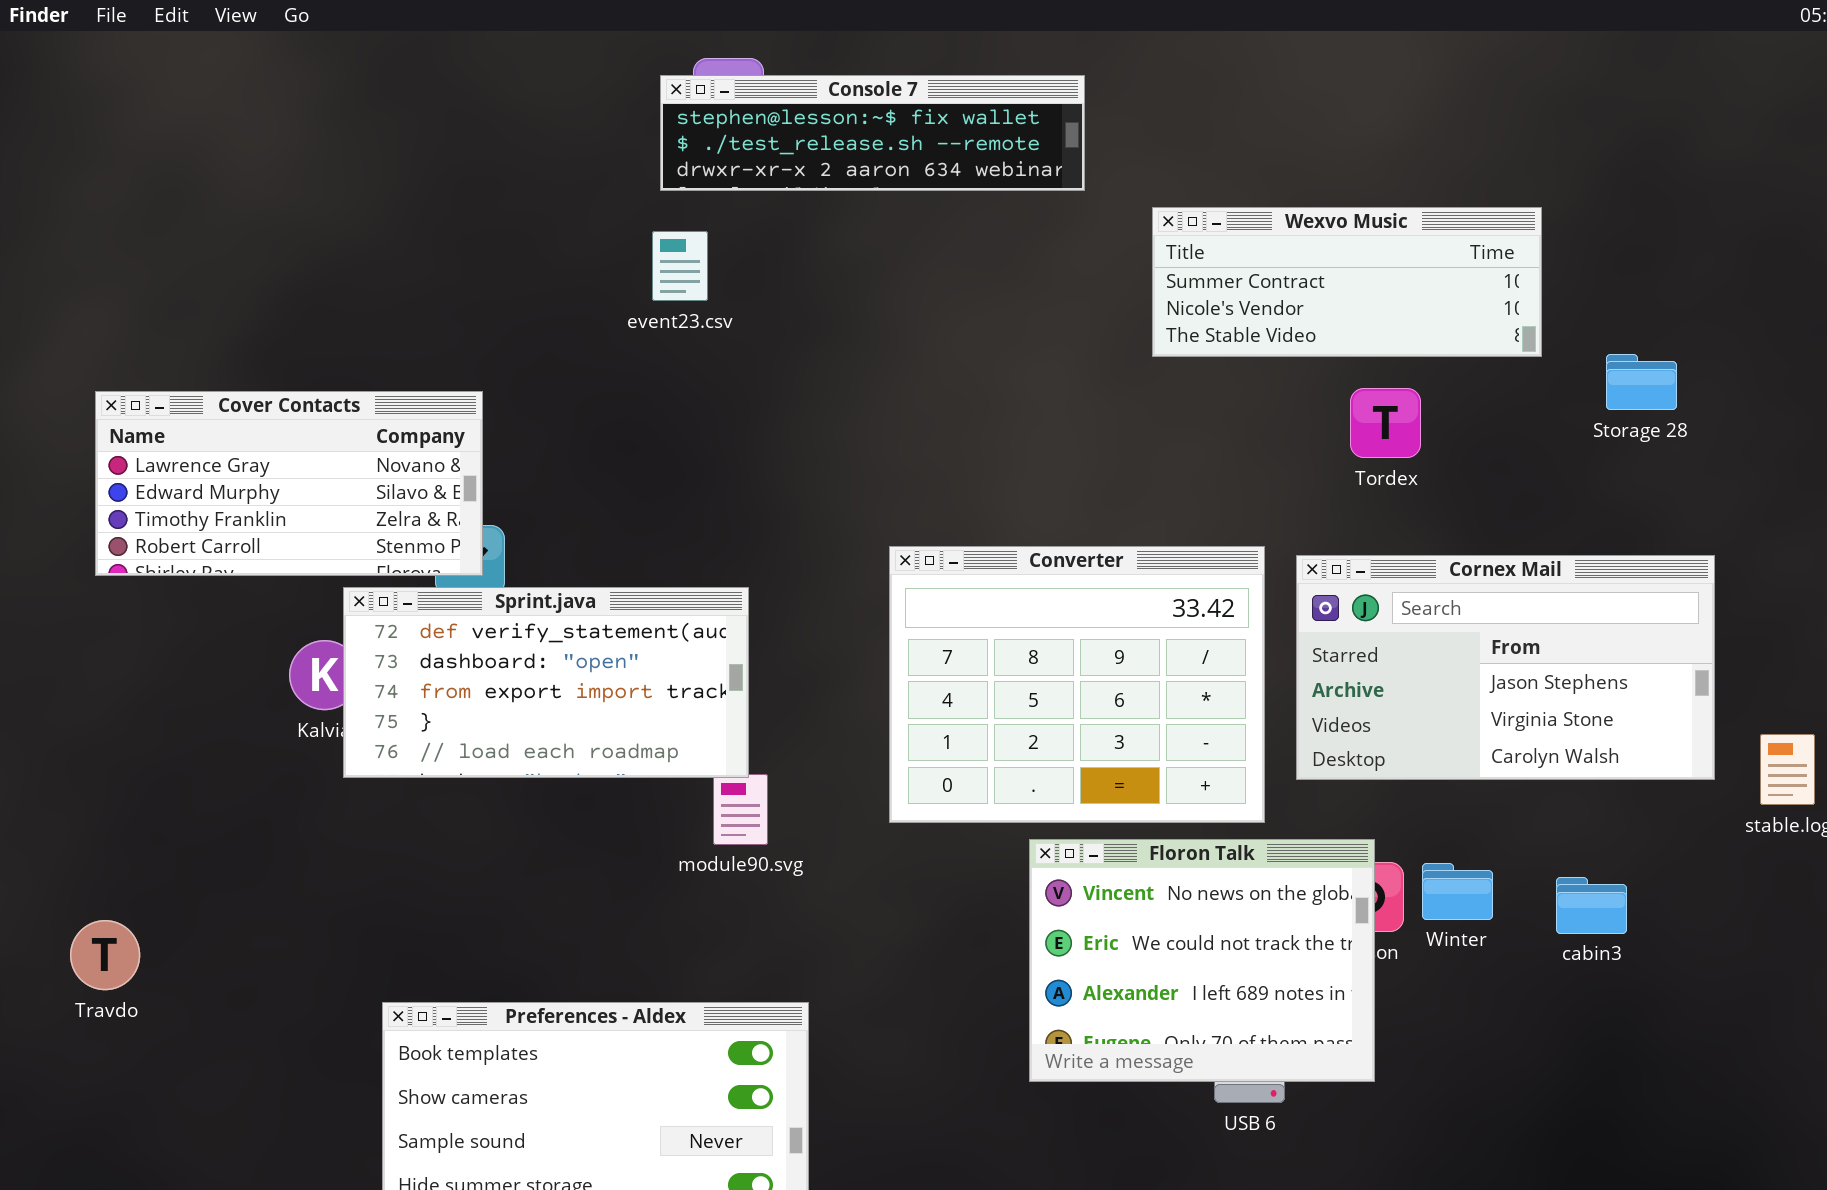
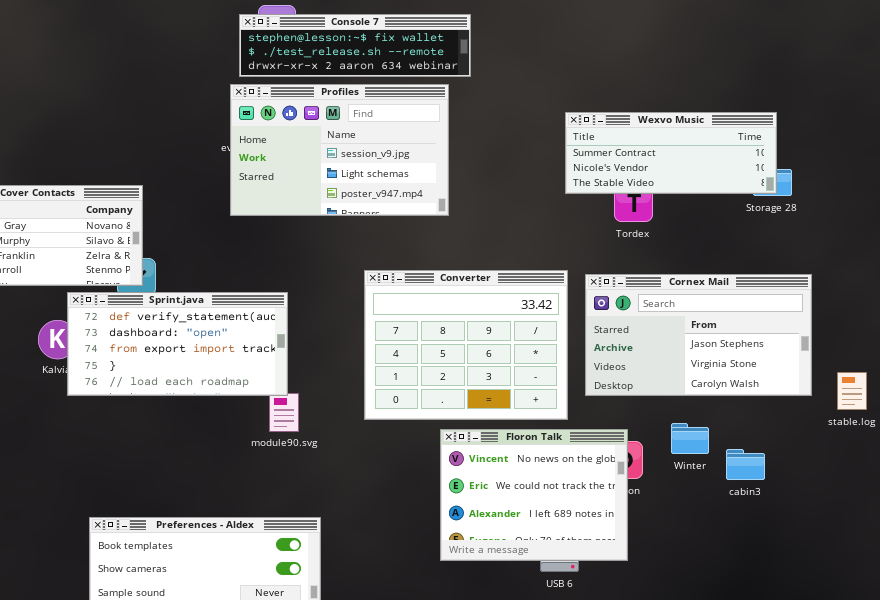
Profiles: none -> [230,84,449,216], opened
Wexvo Music: [1152,207,1542,357] -> [565,112,777,194], moved
Winter: [1422,863,1493,920] -> [671,423,709,454], moved

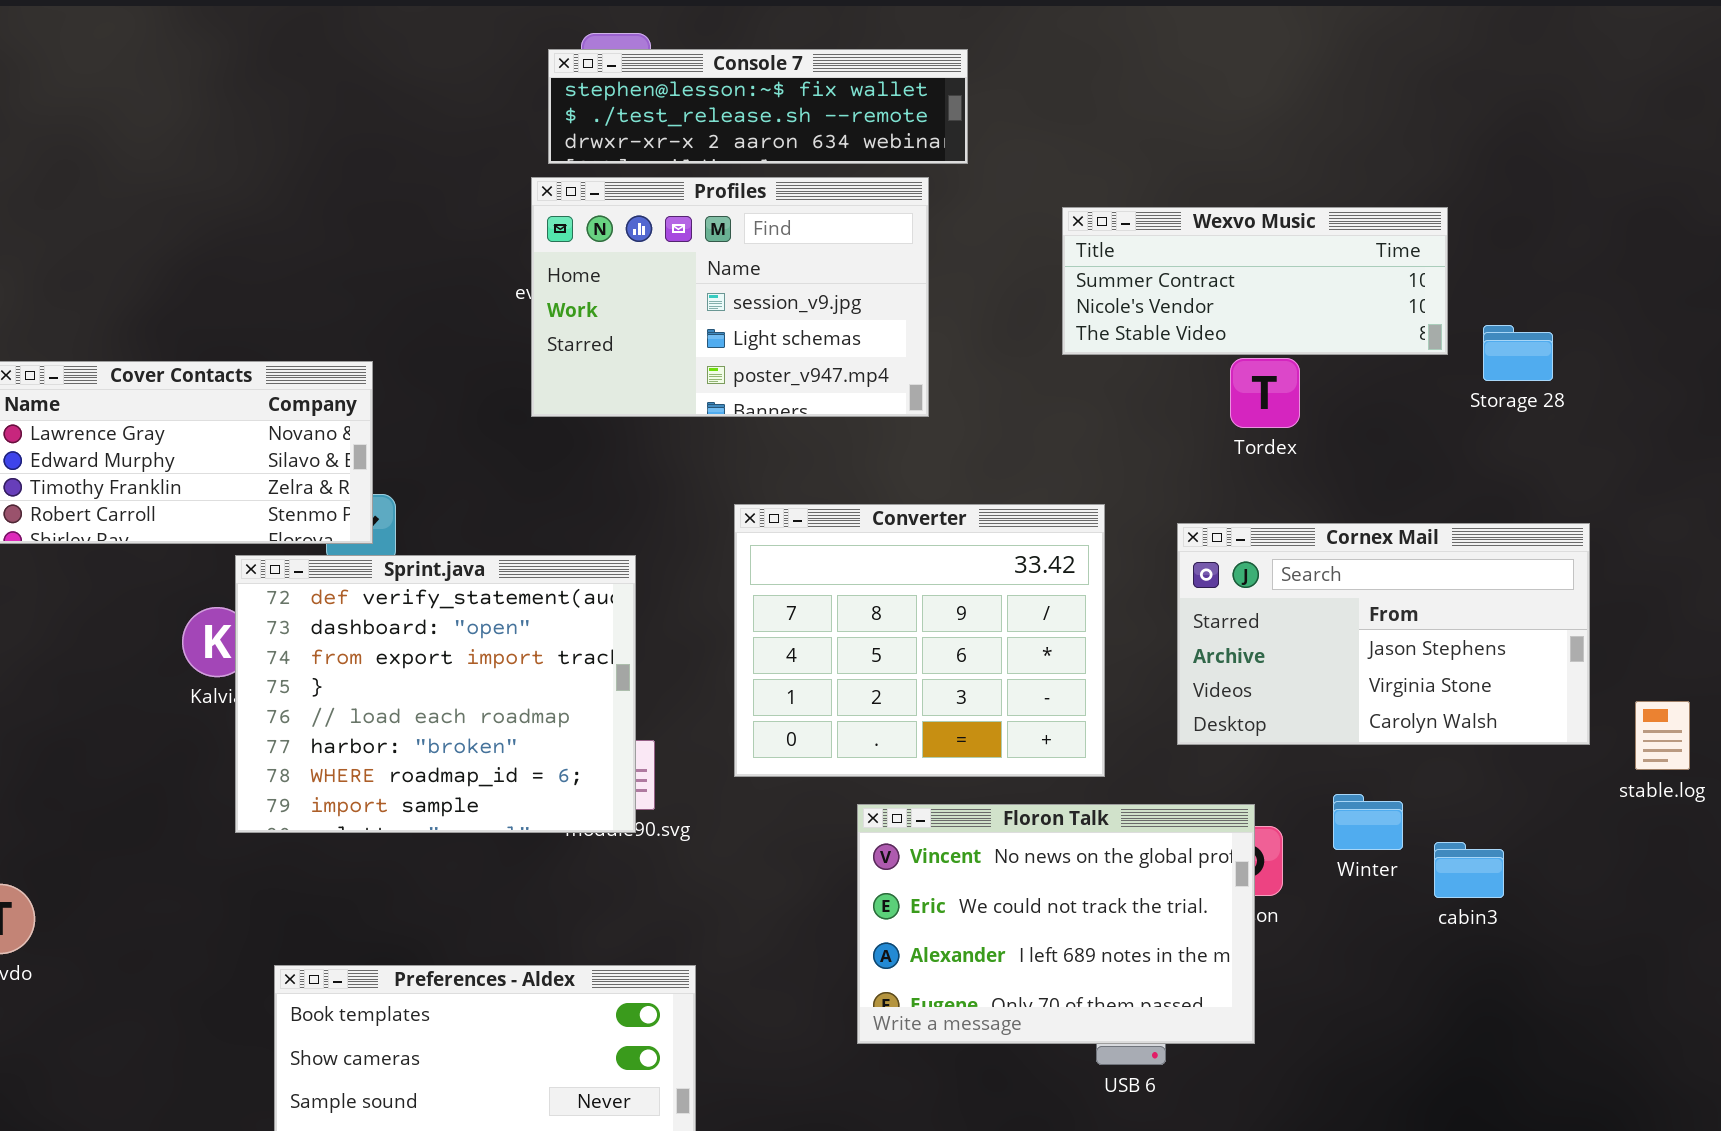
Wexvo Music: [565,112,777,194] -> [1062,207,1448,355], moved
Converter: [364,270,568,420] -> [734,504,1105,777], moved
Sprint.java: [67,292,288,396] -> [235,555,636,833], resized
Floron Talk: [440,429,628,561] -> [857,804,1255,1044], resized

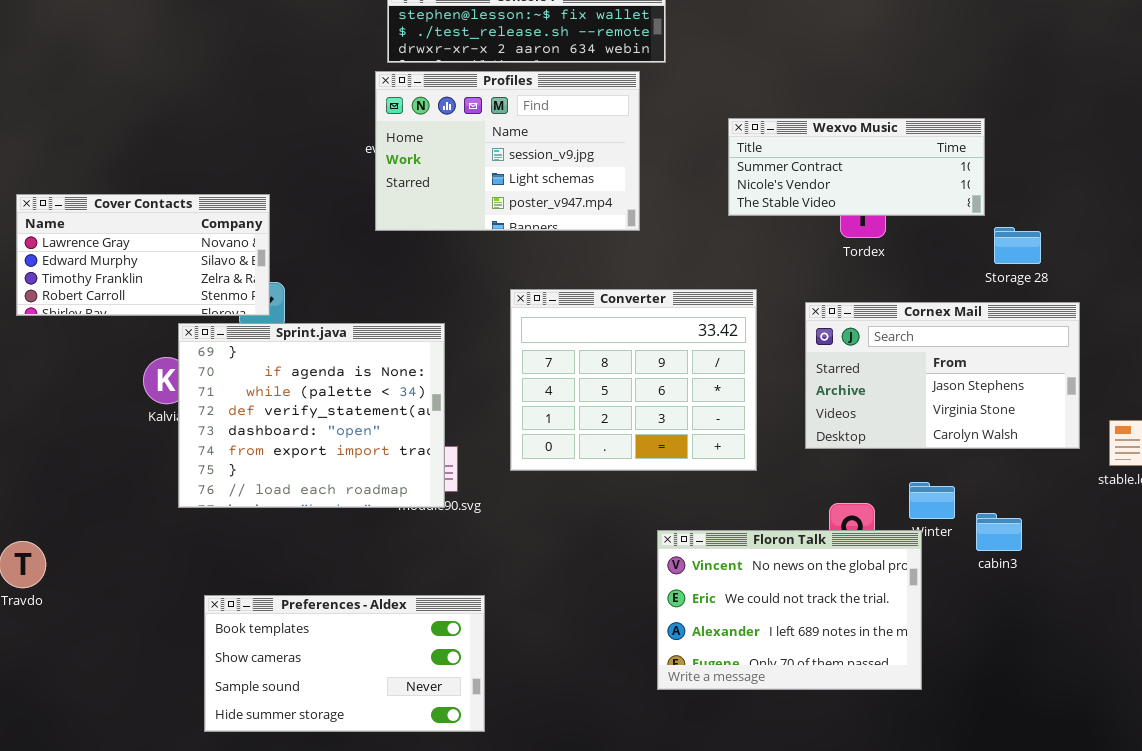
Wexvo Music: [1062,207,1448,355] -> [728,118,985,216], moved
Storage 28: [1483,325,1553,381] -> [994,227,1041,264], moved
Sprint.java: [235,555,636,833] -> [178,323,445,508], scrolled up 3 rows
Floron Talk: [857,804,1255,1044] -> [657,530,922,690], moved

